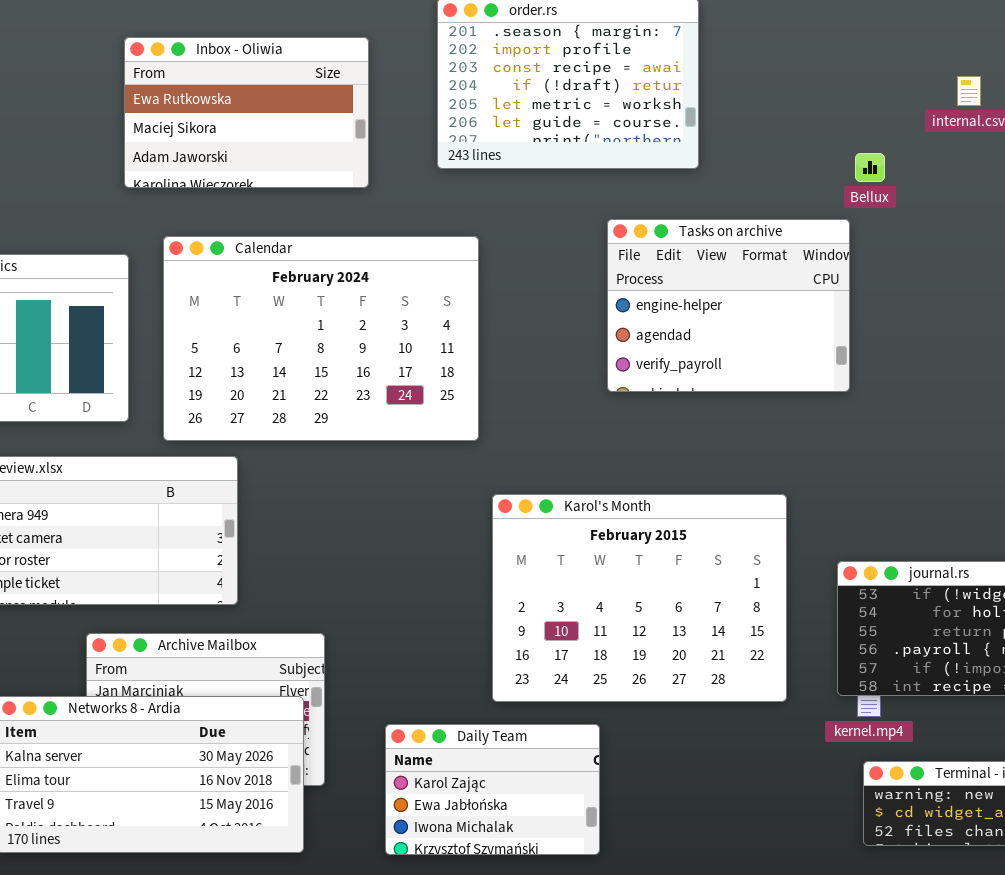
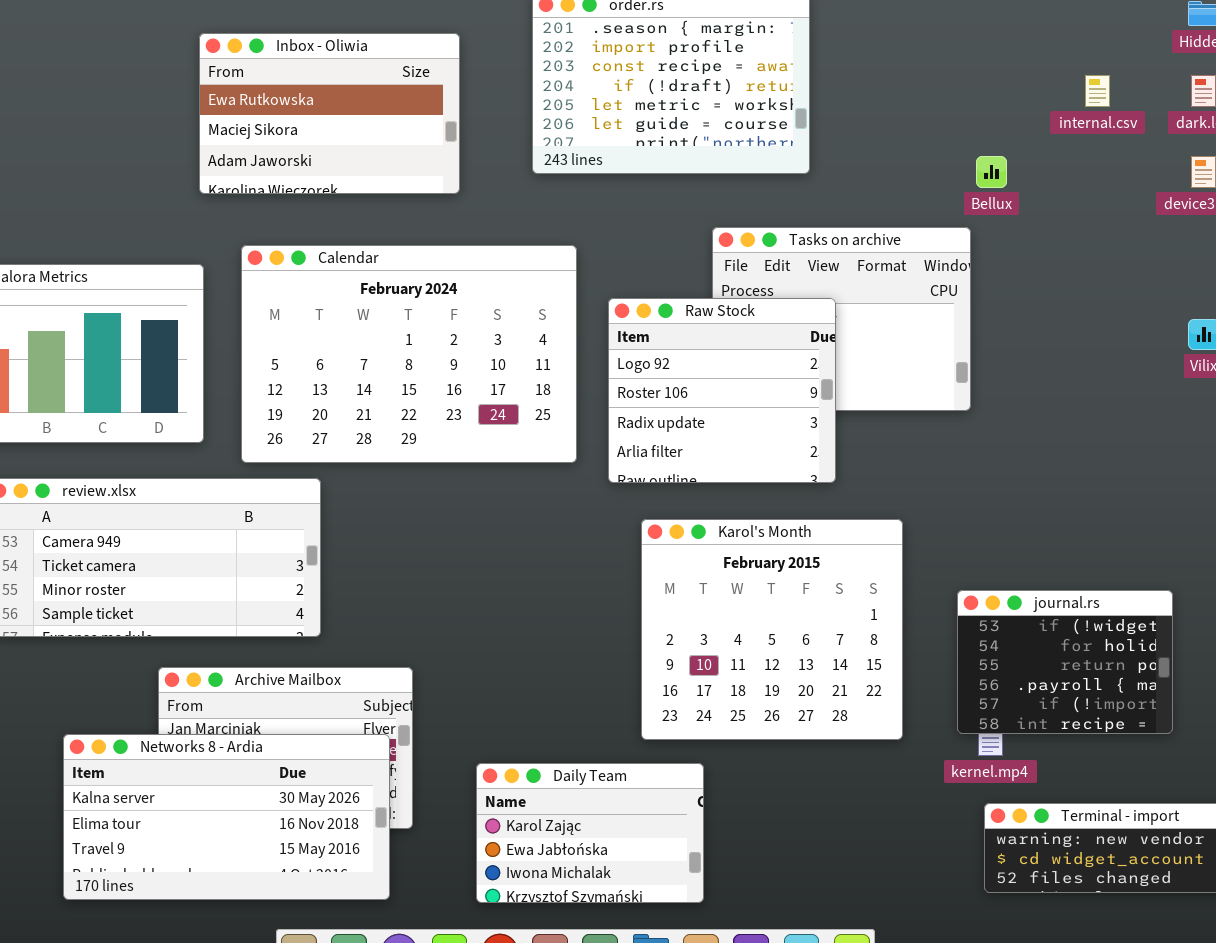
Raw Stock: none -> [608,298,836,483], opened
Karol's Month: [492,494,787,702] -> [641,519,903,740], resized

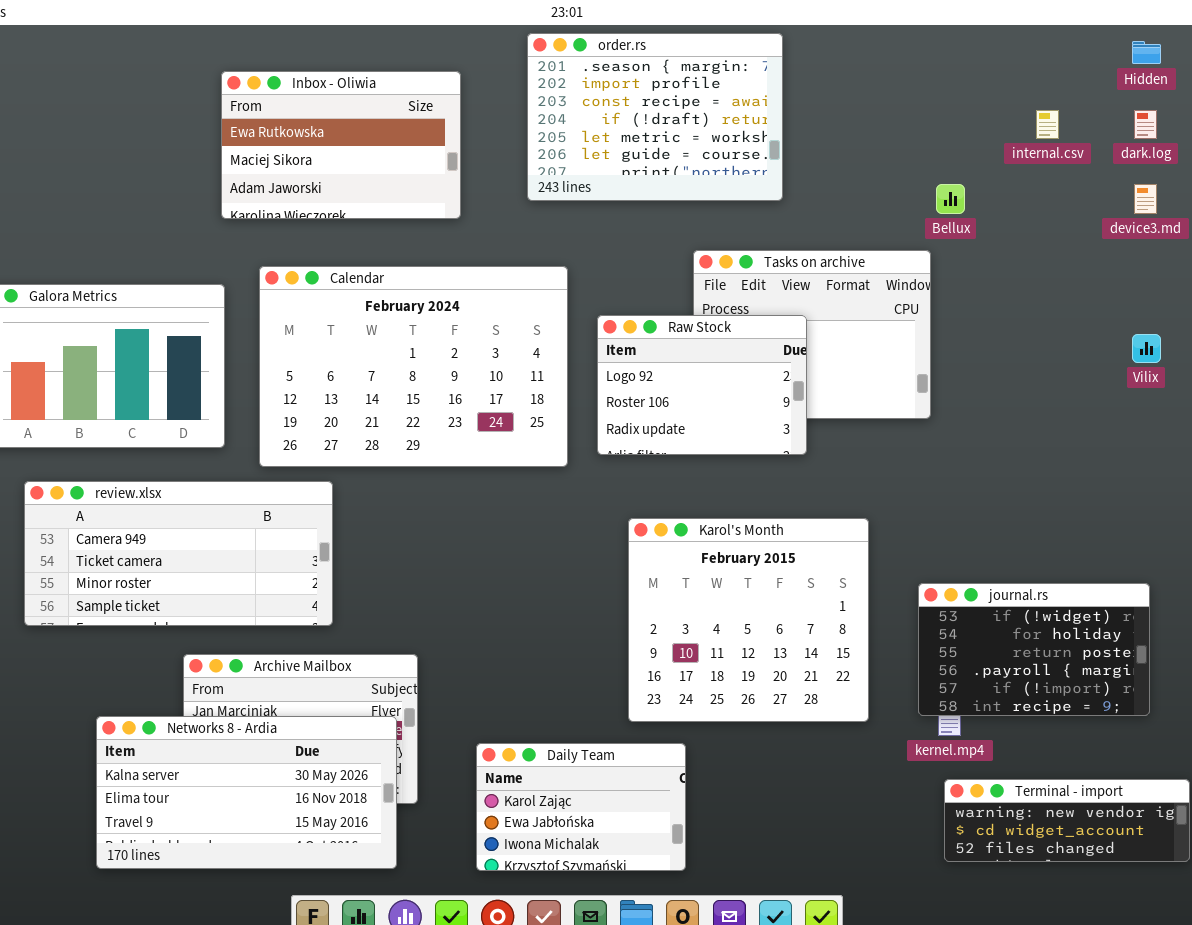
Raw Stock: [608,298,836,483] -> [597,315,807,455], resized
journal.rs: [957,590,1173,734] -> [918,583,1150,716], resized

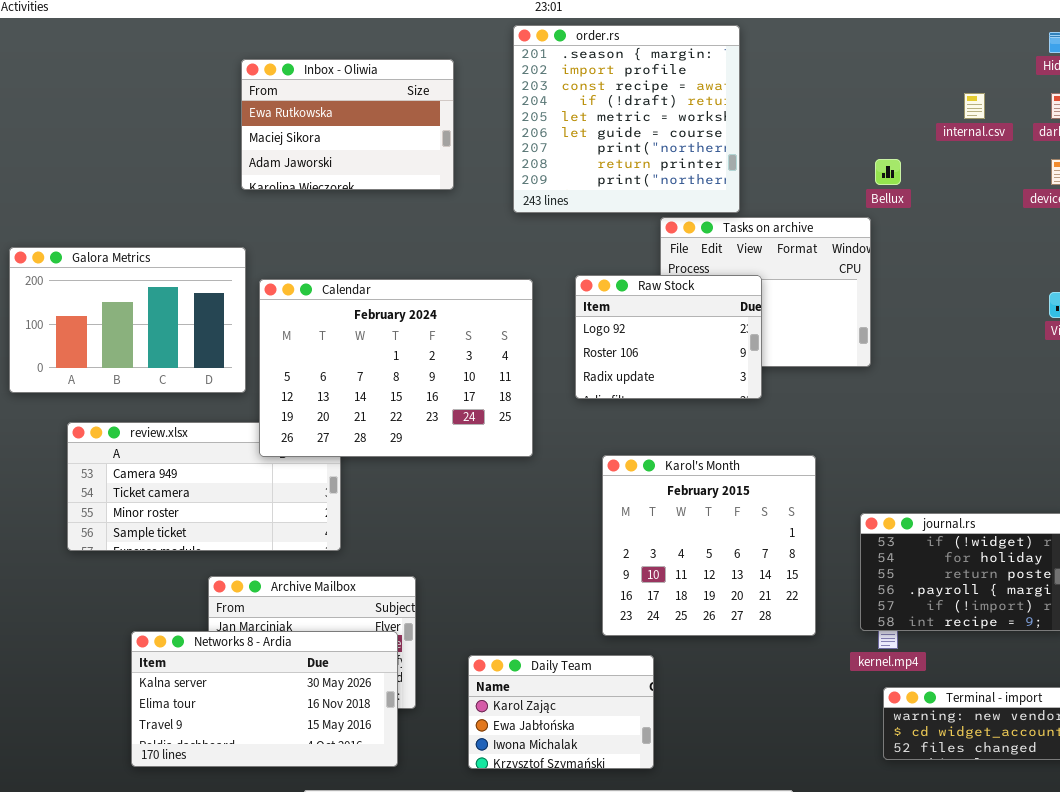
order.rs: [527,33,783,201] -> [513,25,740,213], resized
Calendar: [259,266,568,467] -> [259,279,533,457], moved

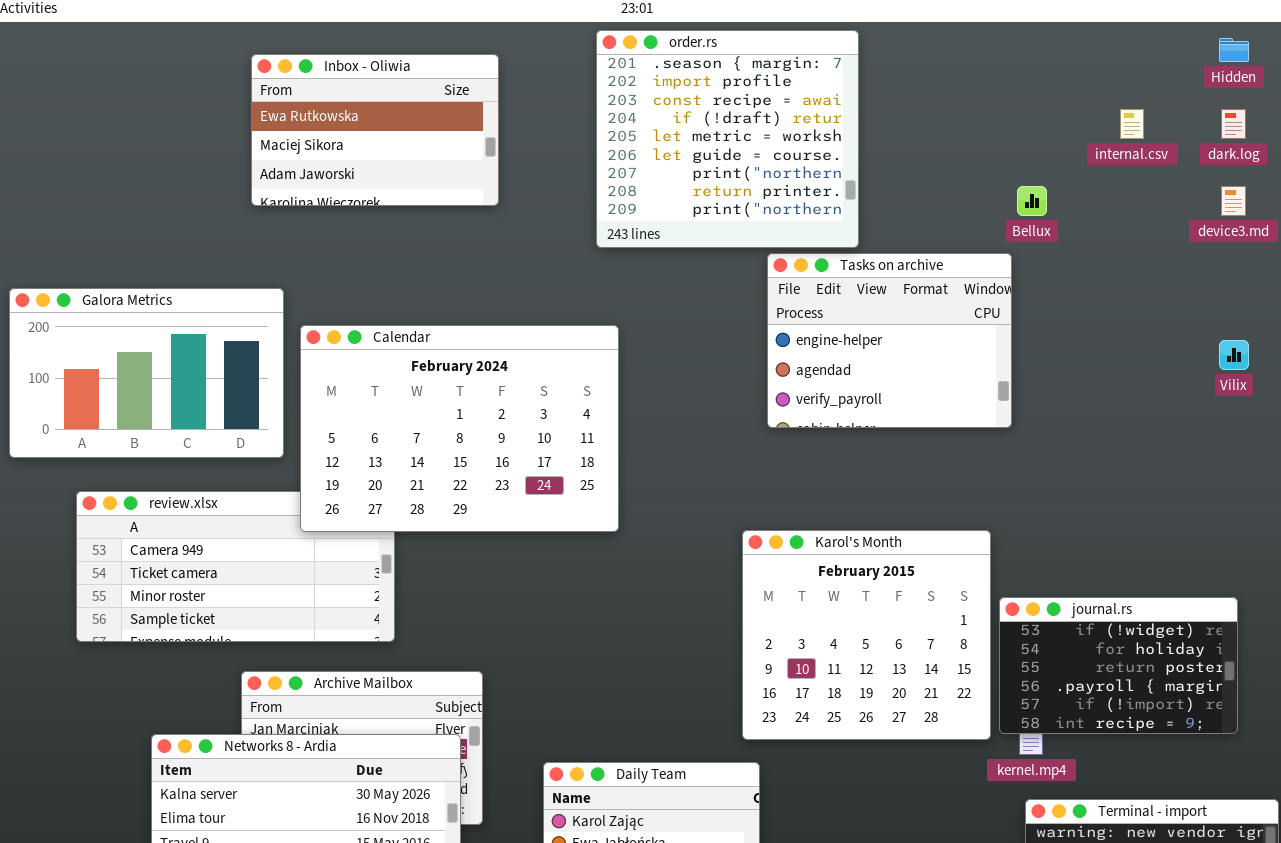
Inbox - Oliwia: [241,59,454,190] -> [251,54,499,206], moved
Raw Stock: [575,275,762,399] -> none, closed
Karol's Month: [602,455,816,636] -> [742,530,991,740], moved

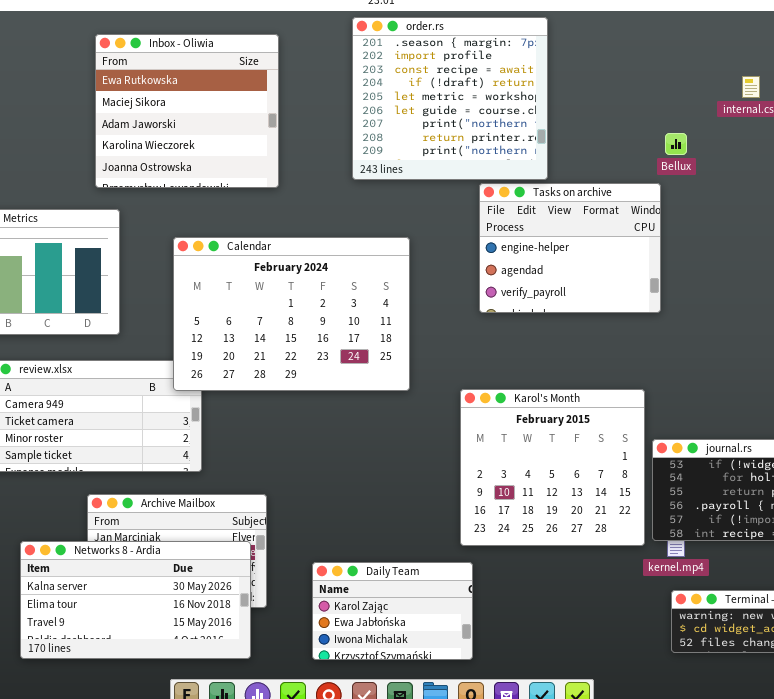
Inbox - Oliwia: [251,54,499,206] -> [95,34,279,188], resized
Calendar: [300,325,619,532] -> [173,237,410,391], moved

